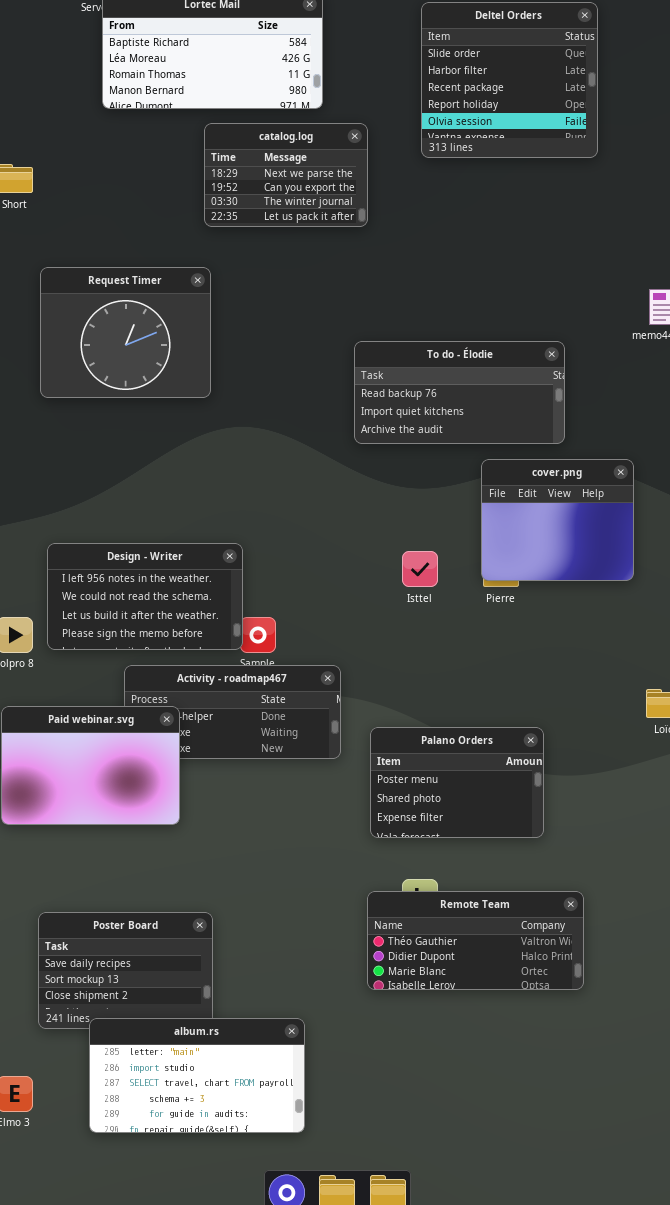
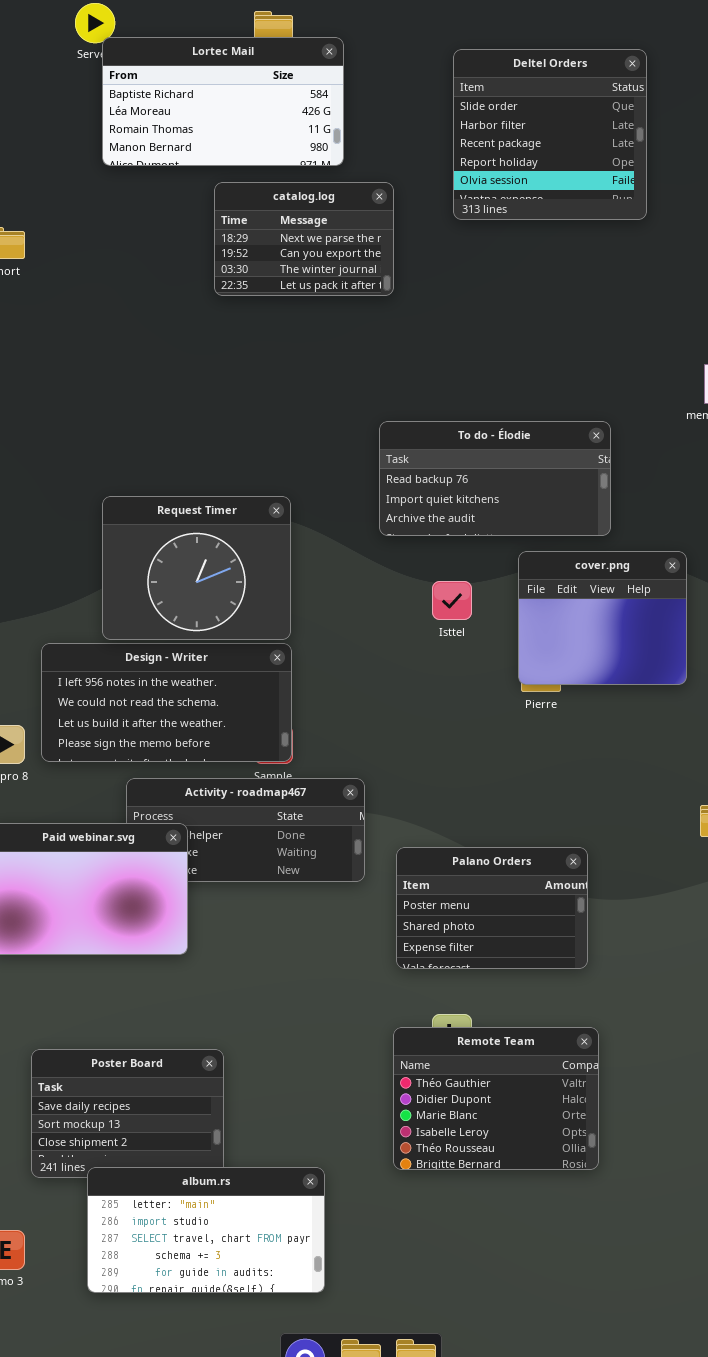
Request Timer: [40,267,211,398] -> [102,496,291,640], moved
Design - Writer: [47,543,243,650] -> [41,643,292,762], resized
Isttel: [402,551,438,587] -> [432,581,472,620], moved
Remote Team: [367,891,584,990] -> [393,1027,599,1170], resized

